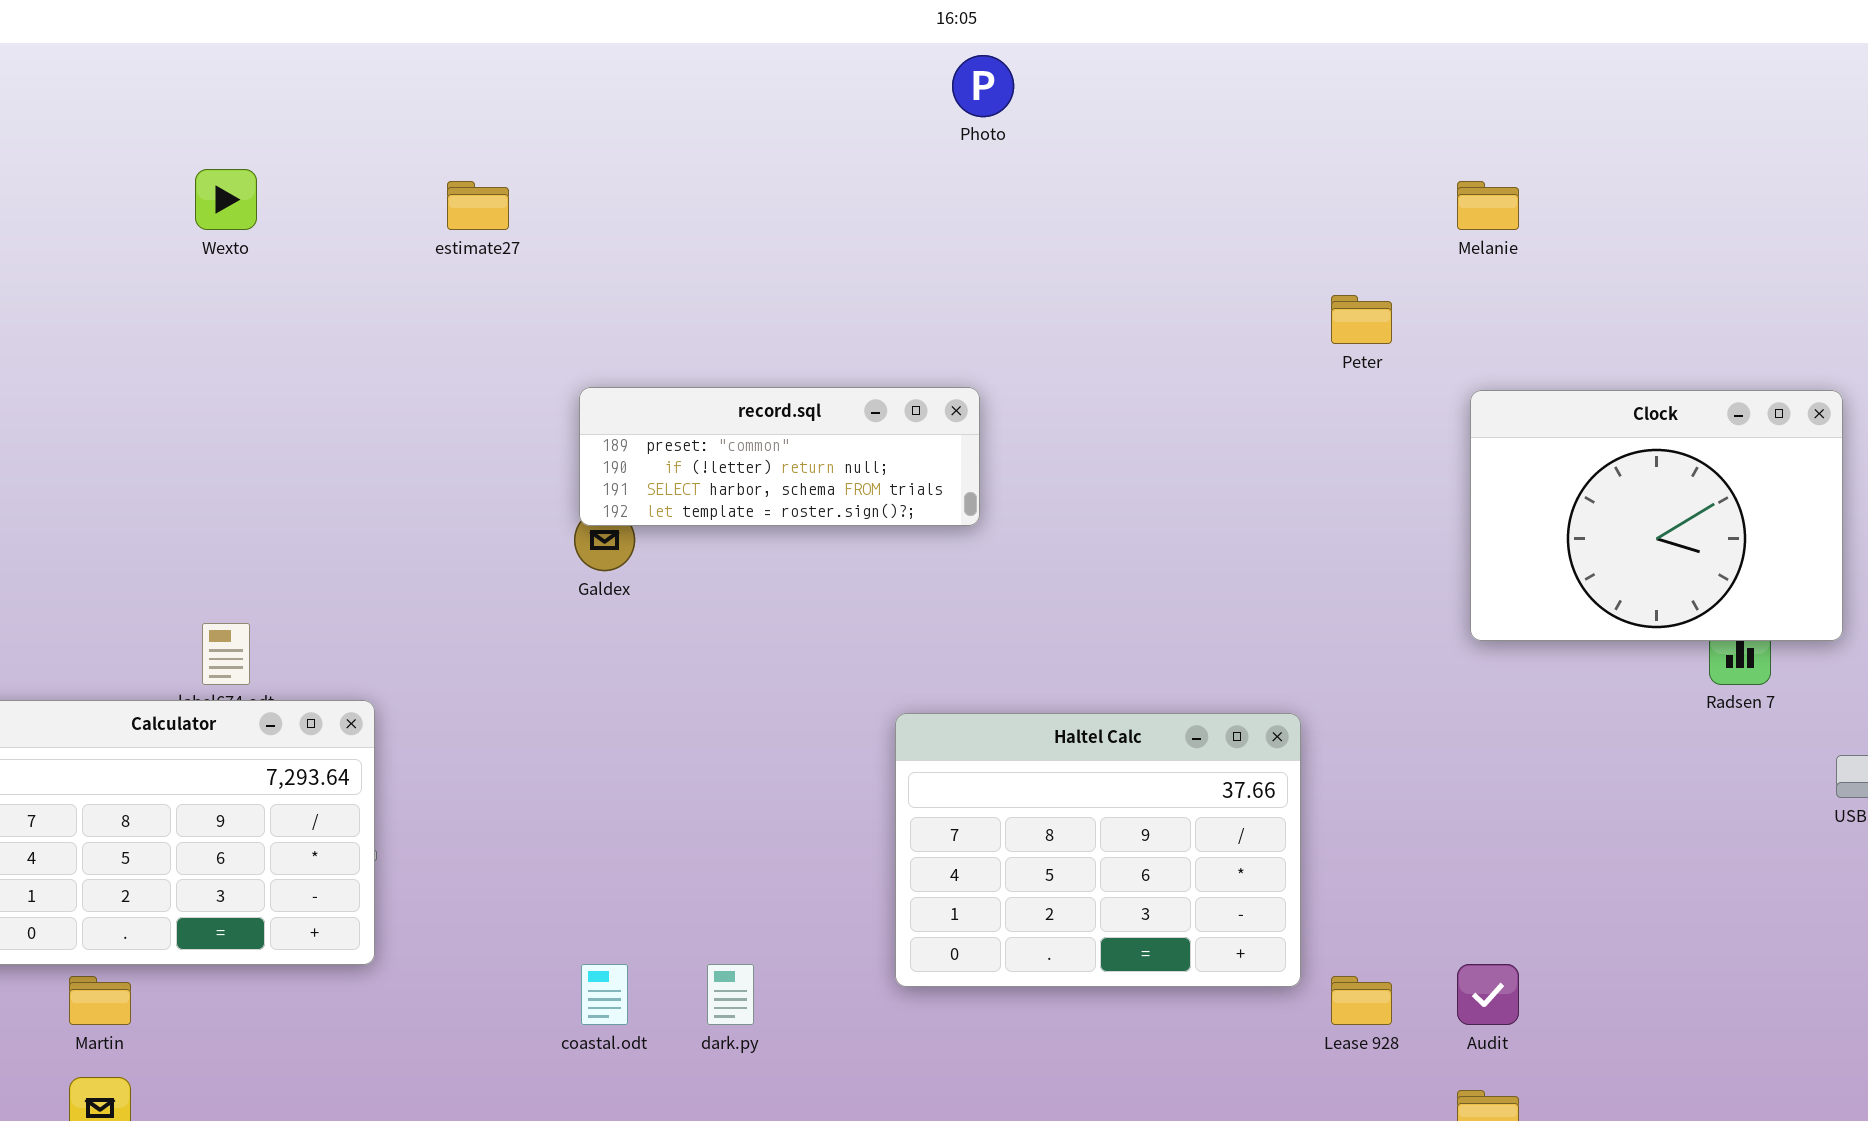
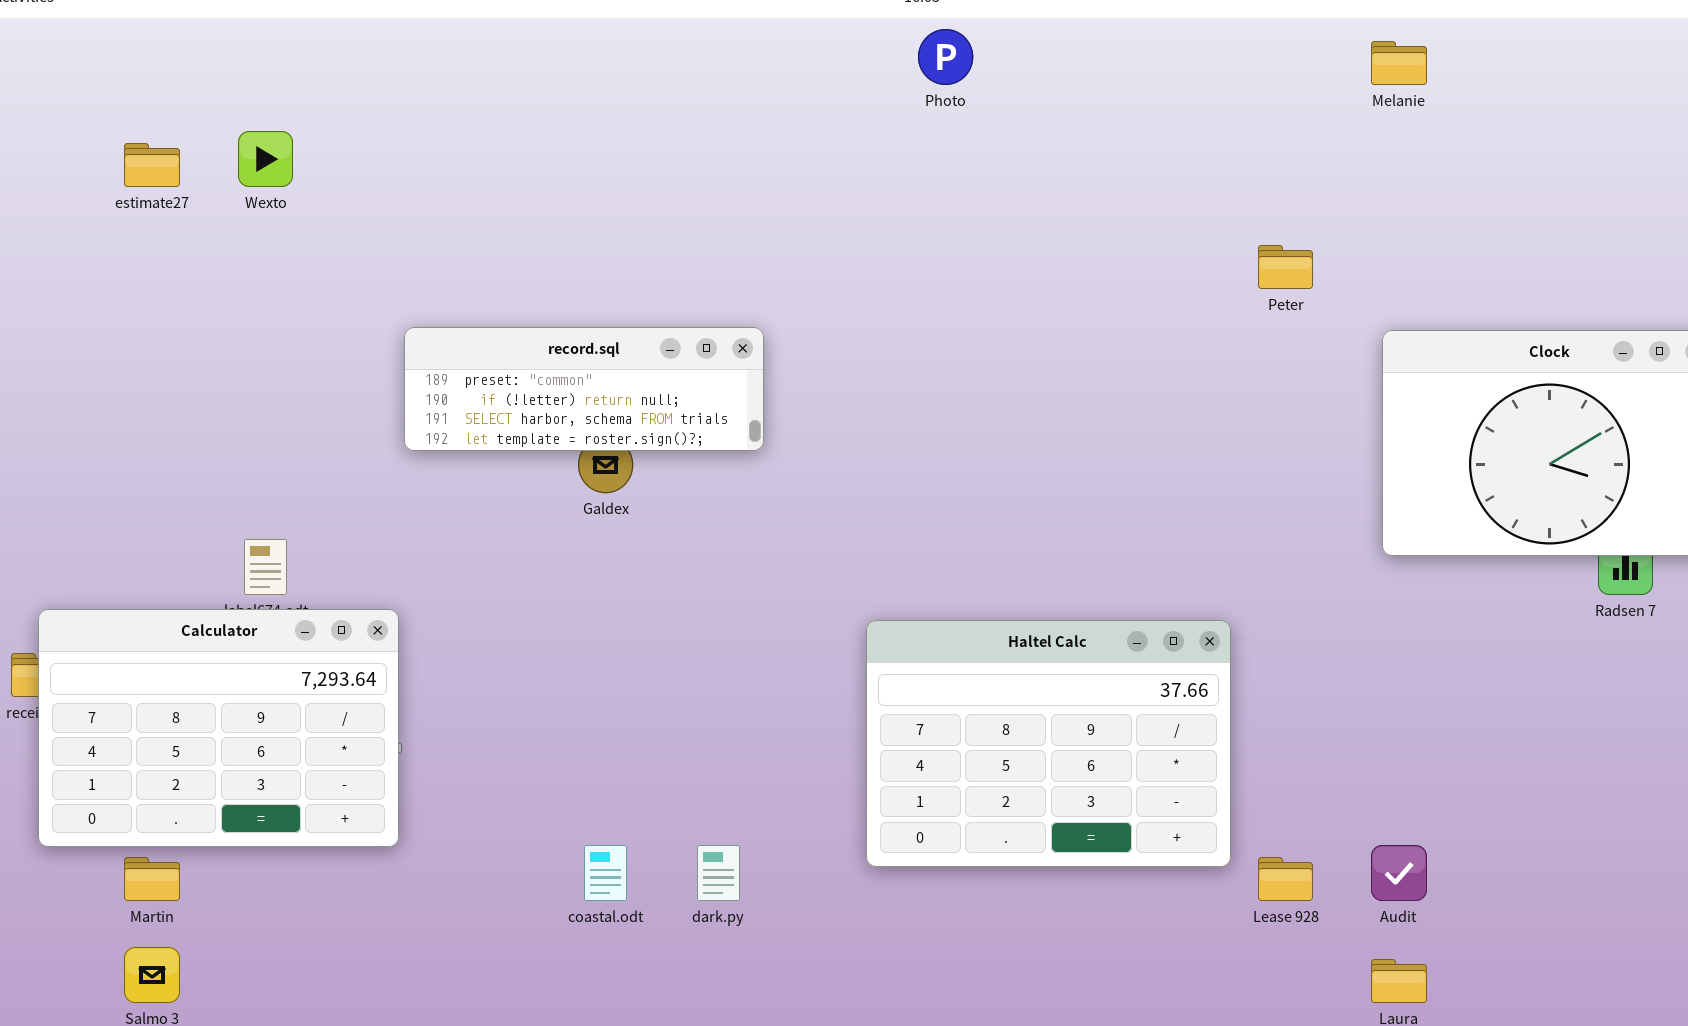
estimate27: [447,181,509,230] -> [124,143,180,187], moved
Melanie: [1457,181,1519,230] -> [1371,41,1427,85], moved
record.sql: [579,387,980,526] -> [404,327,764,451], moved

